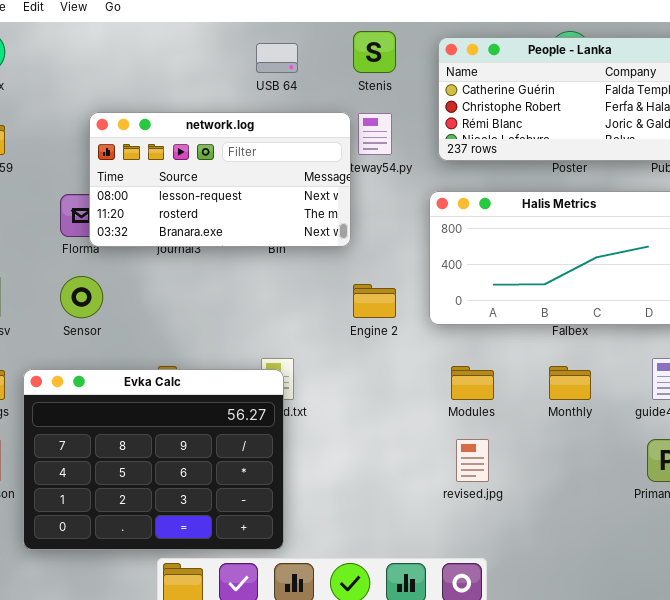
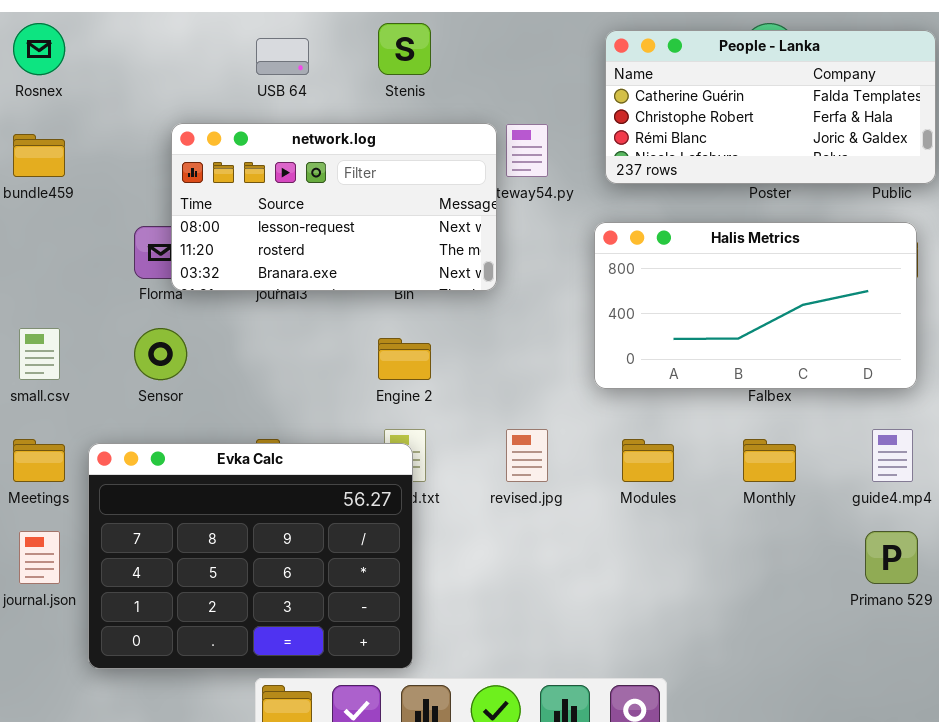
Stenis: [353,31,396,73] -> [378,23,431,75], moved
USB 64: [256,43,298,73] -> [256,38,309,75], moved
Engine 2: [353,284,396,318] -> [378,338,431,380], moved
revised.jpg: [456,439,489,482] -> [506,429,548,482], moved

